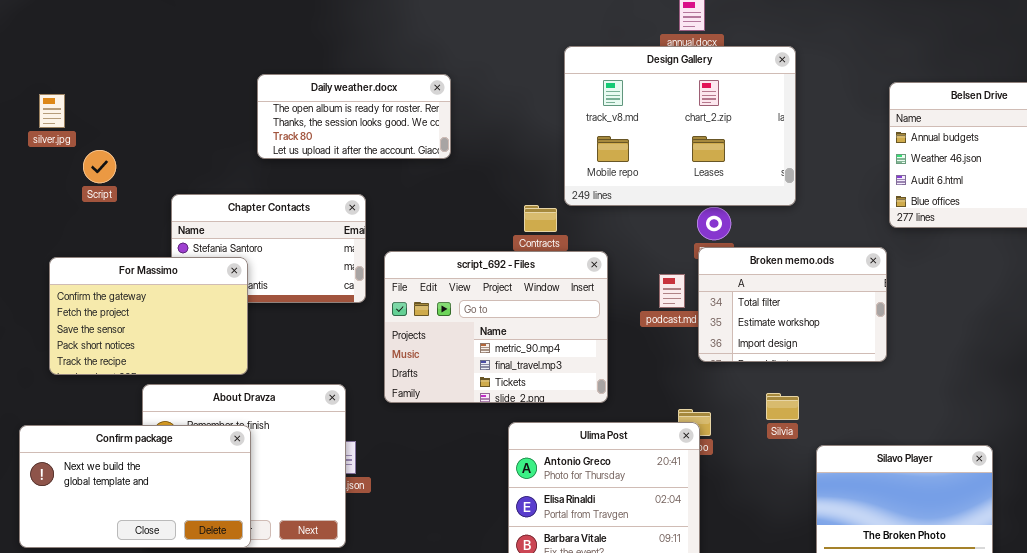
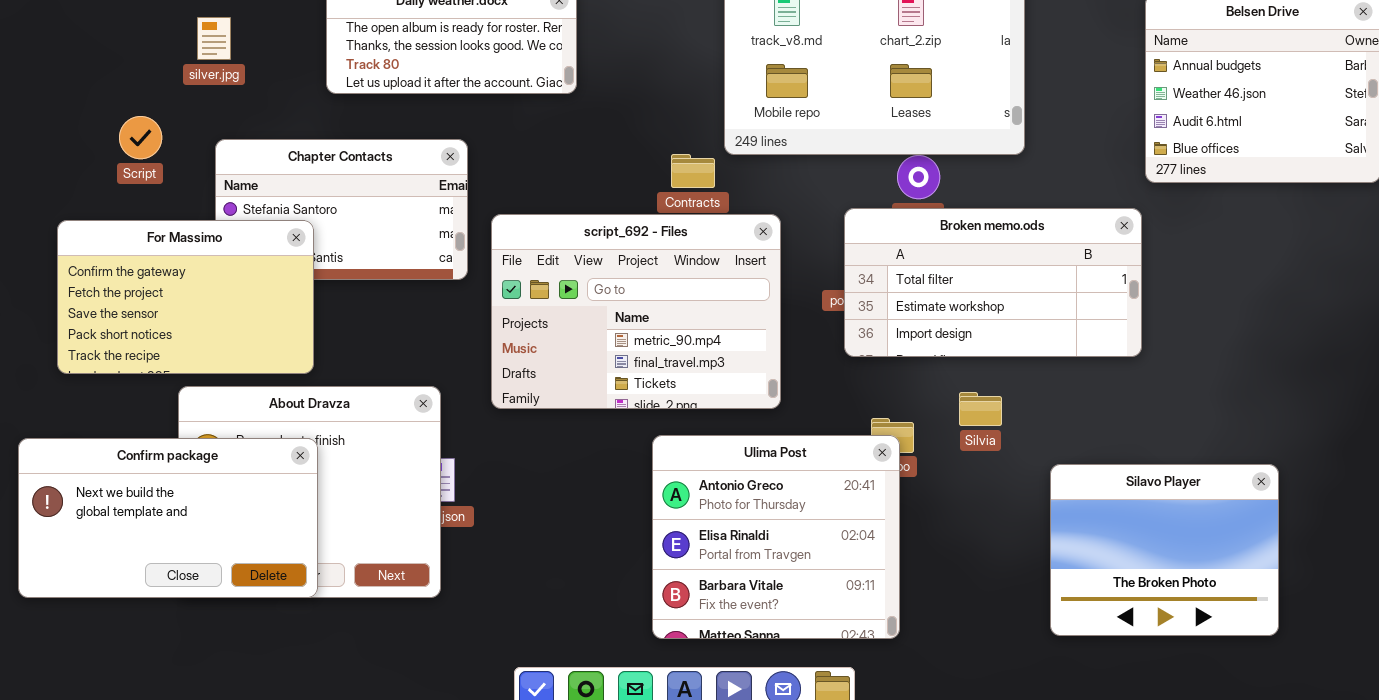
silver.jpg: [39,94,65,128] -> [197,17,231,60], moved
Script: [83,150,116,183] -> [119,116,162,159], moved
Broken memo.ods: [698,247,887,362] -> [844,208,1142,357], resized
Silvia: [766,393,799,420] -> [959,392,1002,426], moved

